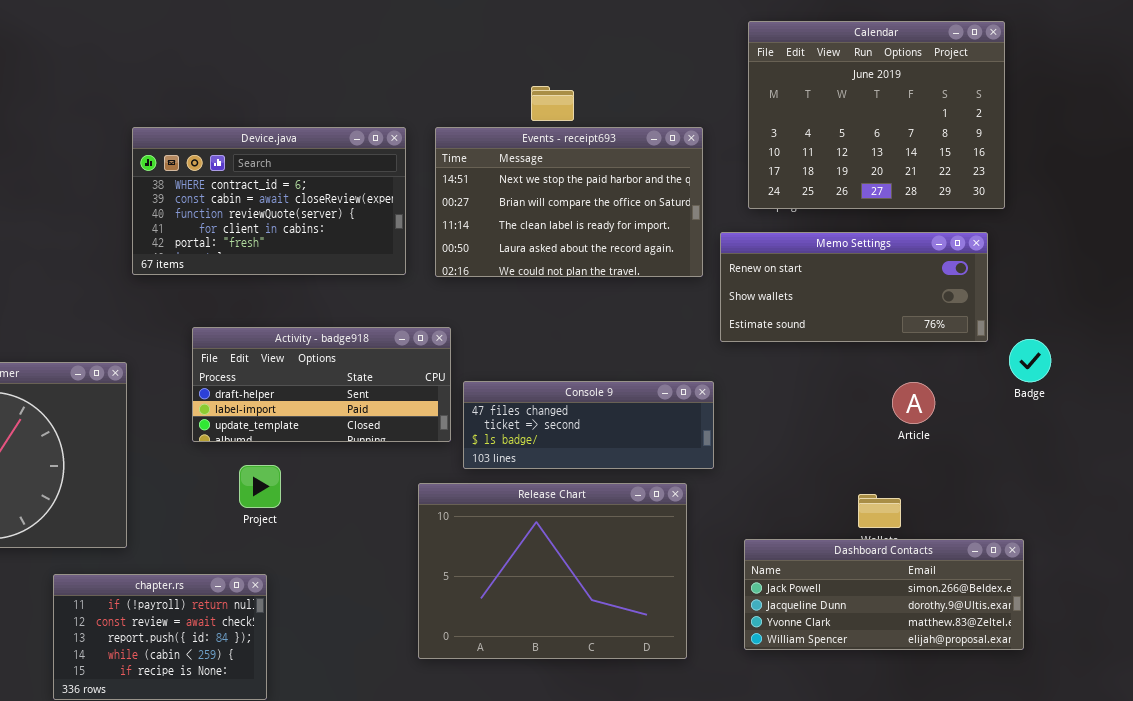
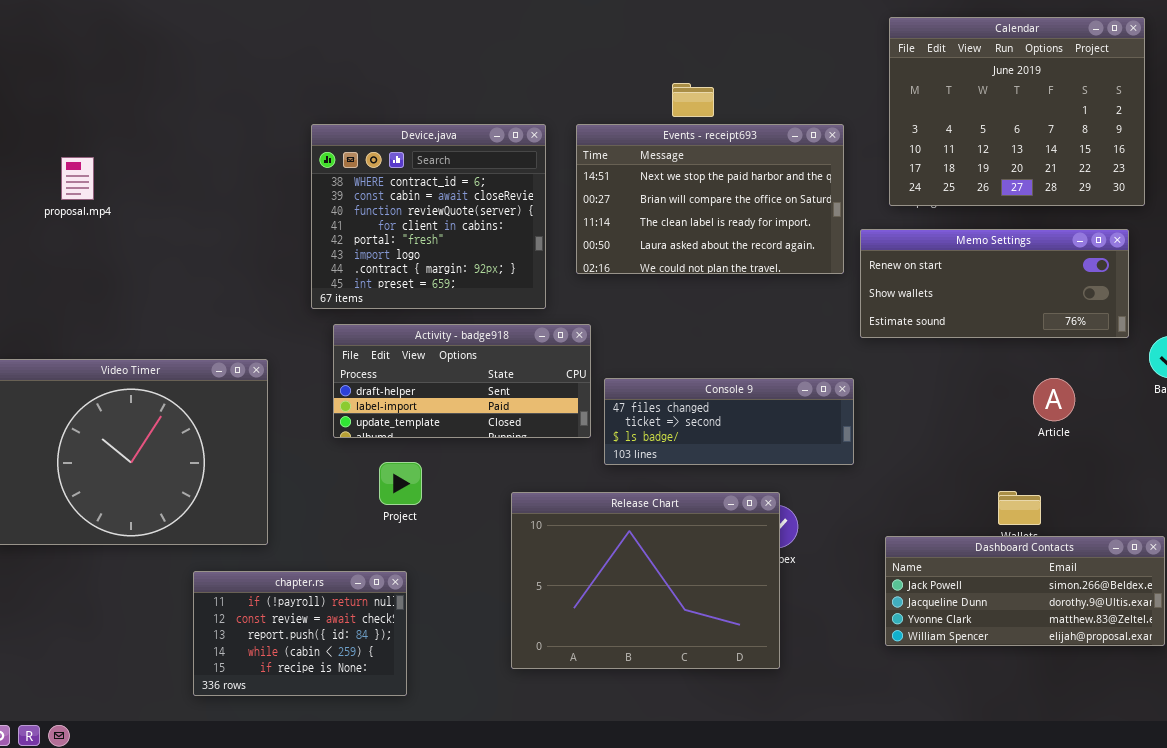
Device.java: [132,127,406,275] -> [311,124,546,309], resized
Release Chart: [418,483,687,659] -> [511,492,780,669], moved

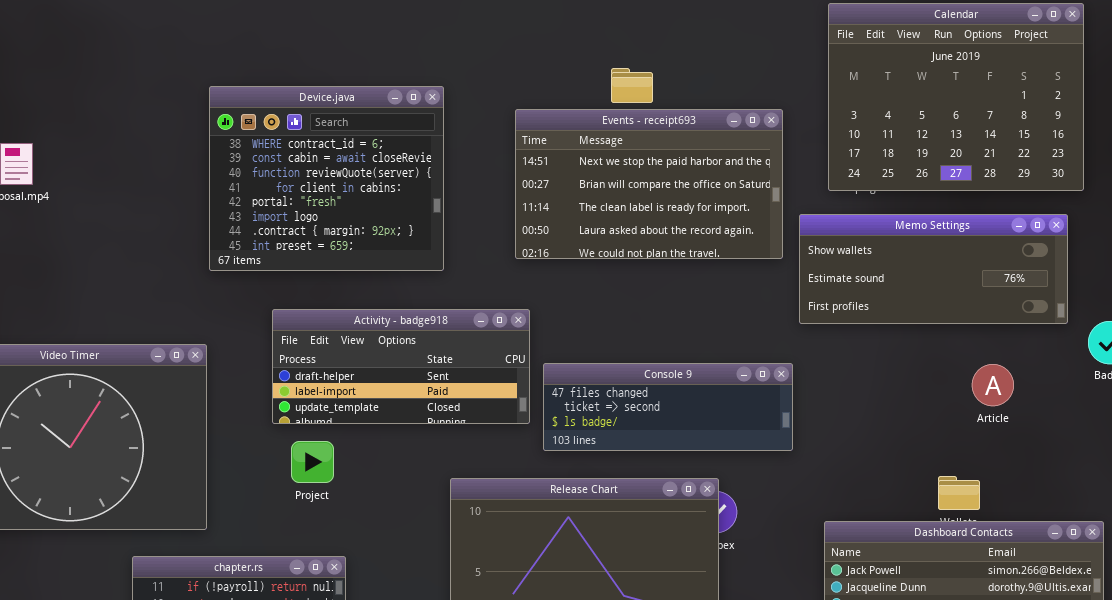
Device.java: [311,124,546,309] -> [209,86,444,271], moved
Memo Settings: [860,229,1129,338] -> [799,214,1068,324], scrolled down 1 row
Project: [379,462,422,505] -> [291,441,334,483], moved

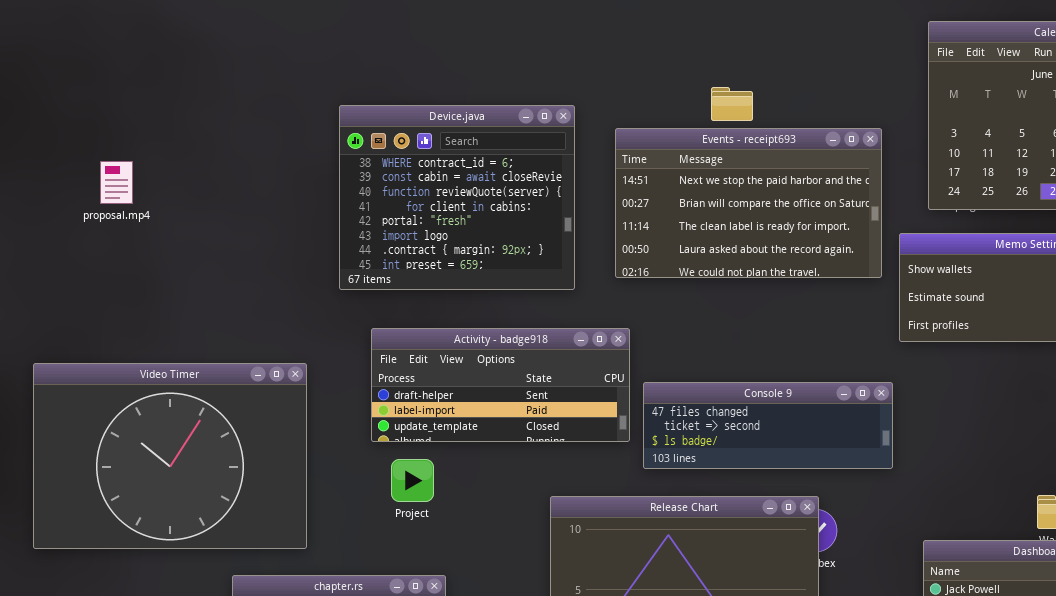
Device.java: [209,86,444,271] -> [339,105,575,290], moved

